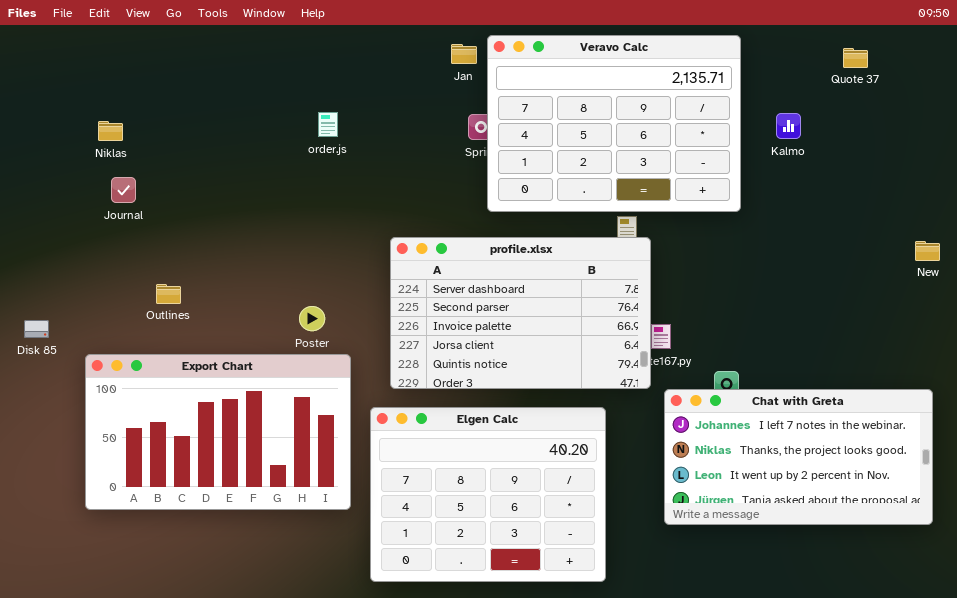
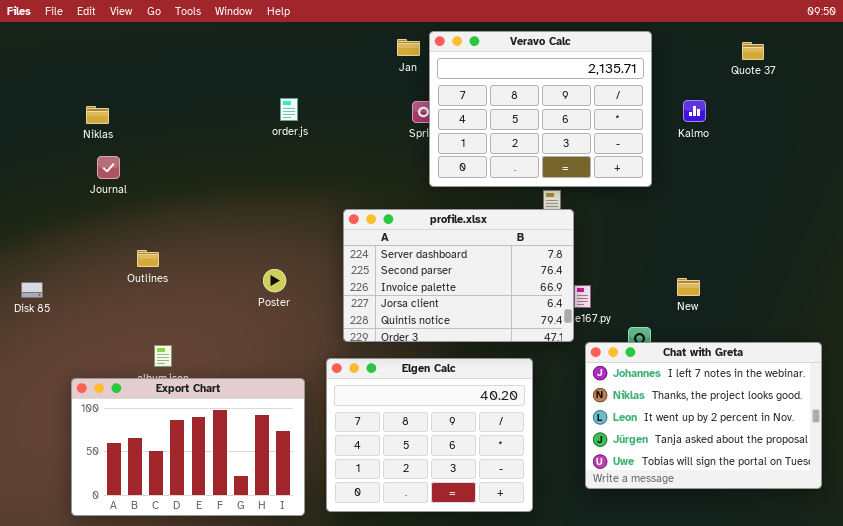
New: [915,241,940,261] -> [677,278,700,296], moved
Export Chart: [85,354,351,510] -> [71,378,305,516], moved
Chat with Greta: [664,389,933,525] -> [585,342,822,489], resized

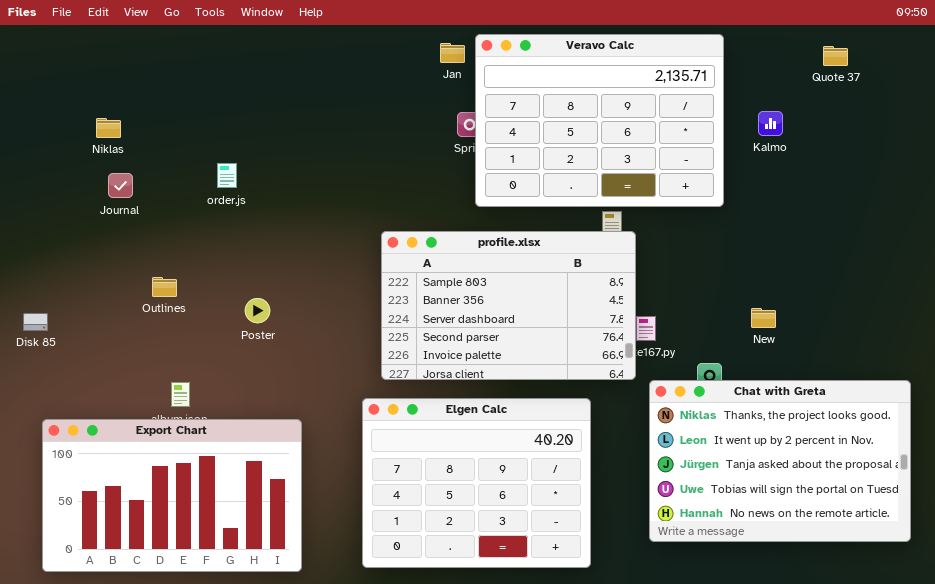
order.js: [280,98,298,121] -> [217,163,237,188], moved
profile.xlsx: [343,209,574,342] -> [381,231,636,380], scrolled up 2 rows
Poster: [263,269,286,292] -> [245,298,270,323], moved
Chat with Greta: [585,342,822,489] -> [649,380,911,542], scrolled down 1 row
Export Chart: [71,378,305,516] -> [42,419,302,572], moved

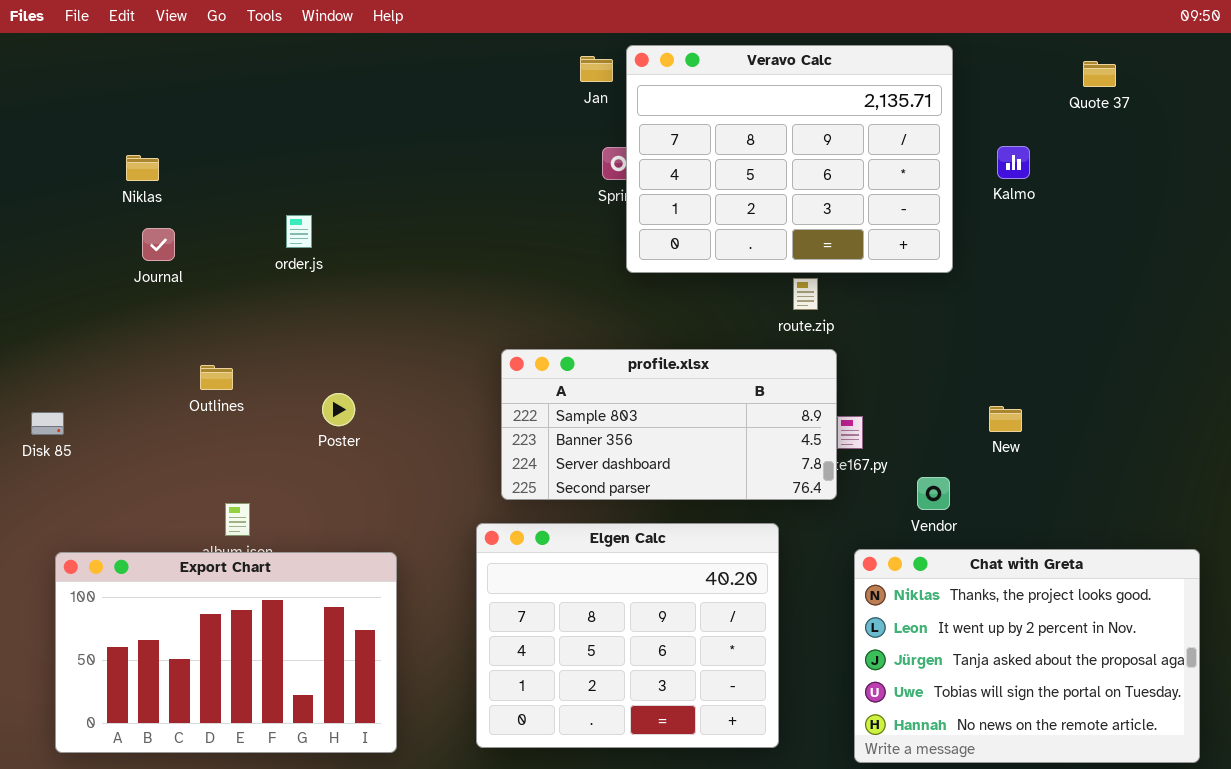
profile.xlsx: [381,231,636,380] -> [501,349,837,500], resized
Chat with Greta: [649,380,911,542] -> [854,549,1200,763], moved

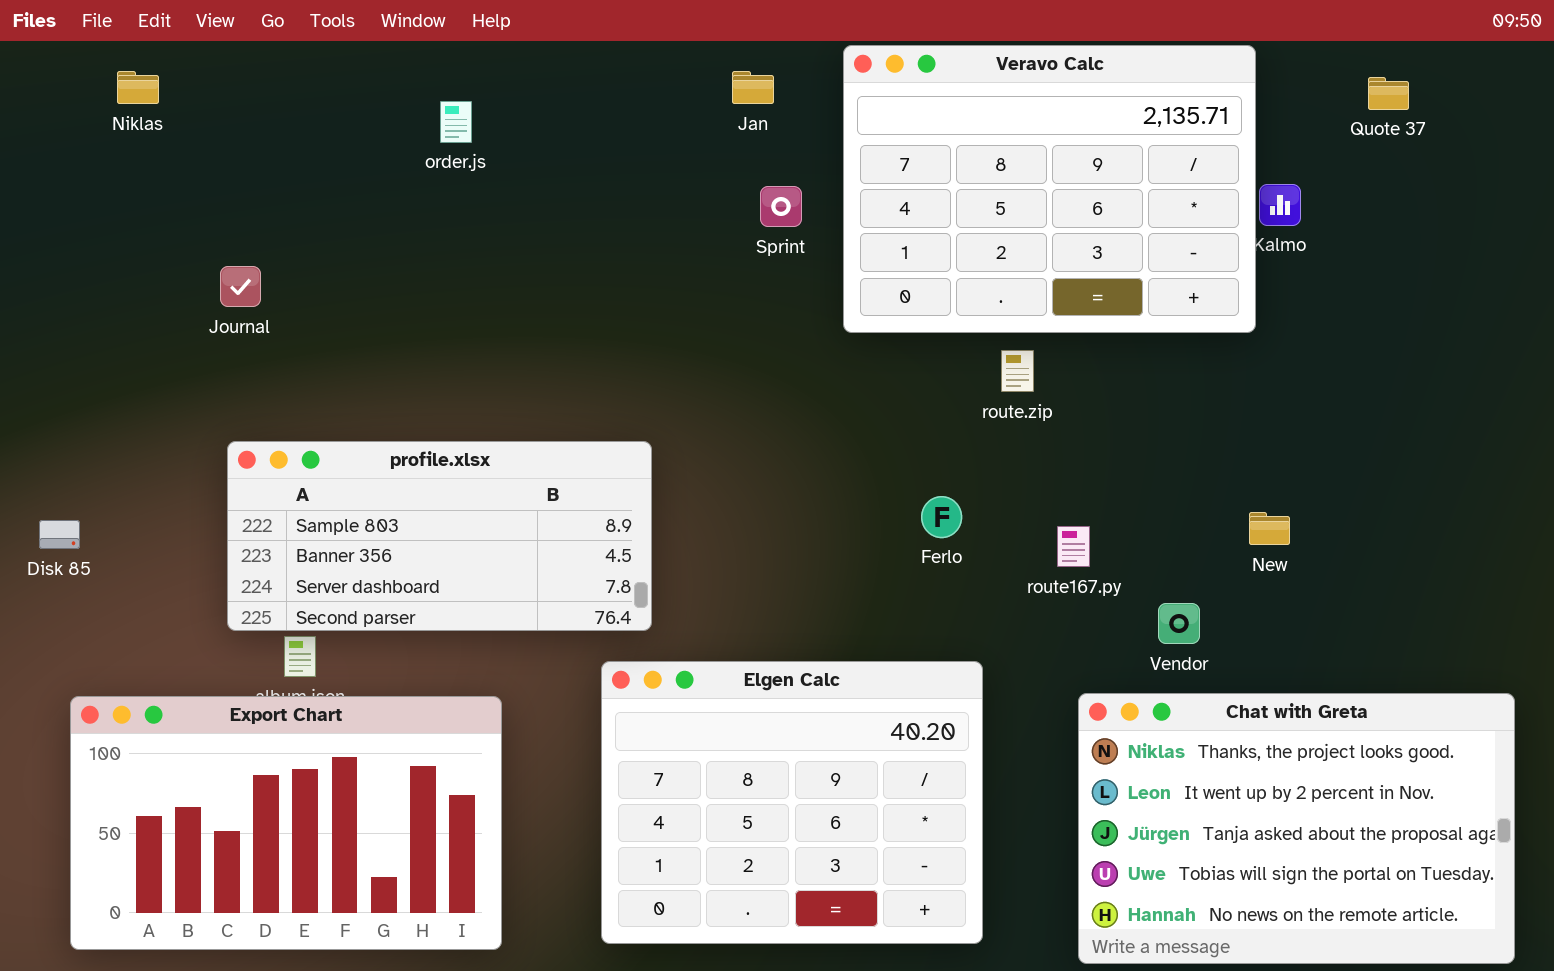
Veravo Calc: [626,45,953,273] -> [843,45,1256,333], moved
Niklas: [126,155,159,181] -> [117,71,159,104], moved
order.js: [286,215,312,248] -> [440,101,472,143], moved
Journal: [142,228,175,261] -> [220,266,261,307], moved
profile.xlsx: [501,349,837,500] -> [227,441,652,631], moved

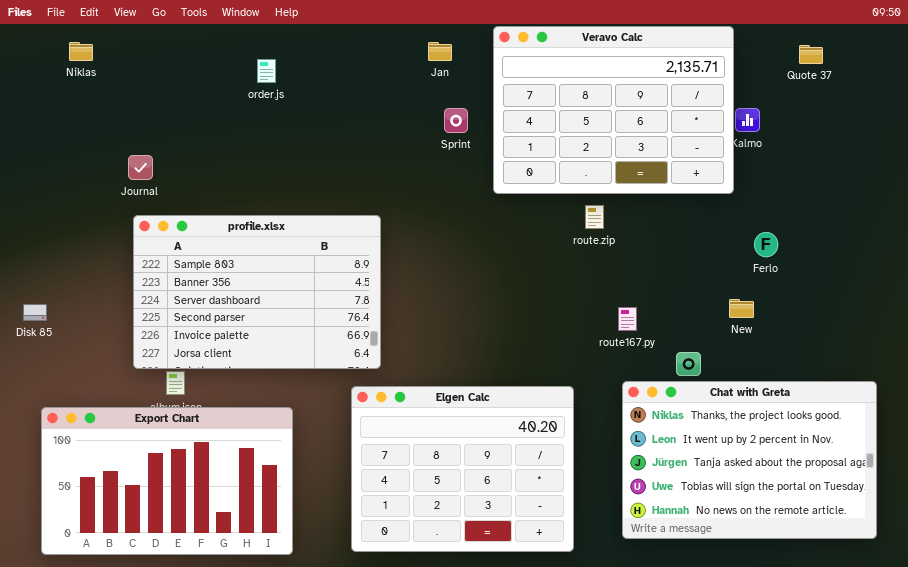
profile.xlsx: [227,441,652,631] -> [133,215,381,369], resized
Ferlo: [921,496,962,538] -> [754,232,778,257], moved
Chat with Greta: [1078,693,1515,964] -> [622,381,877,539], moved

